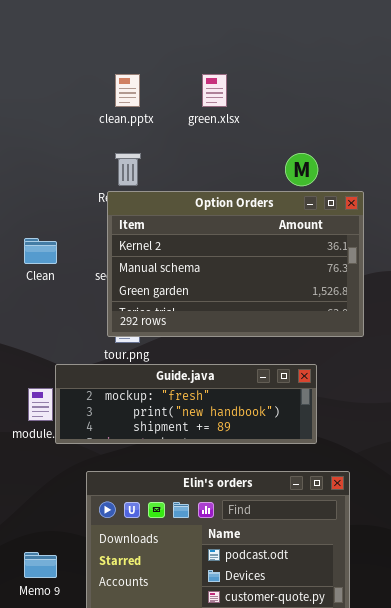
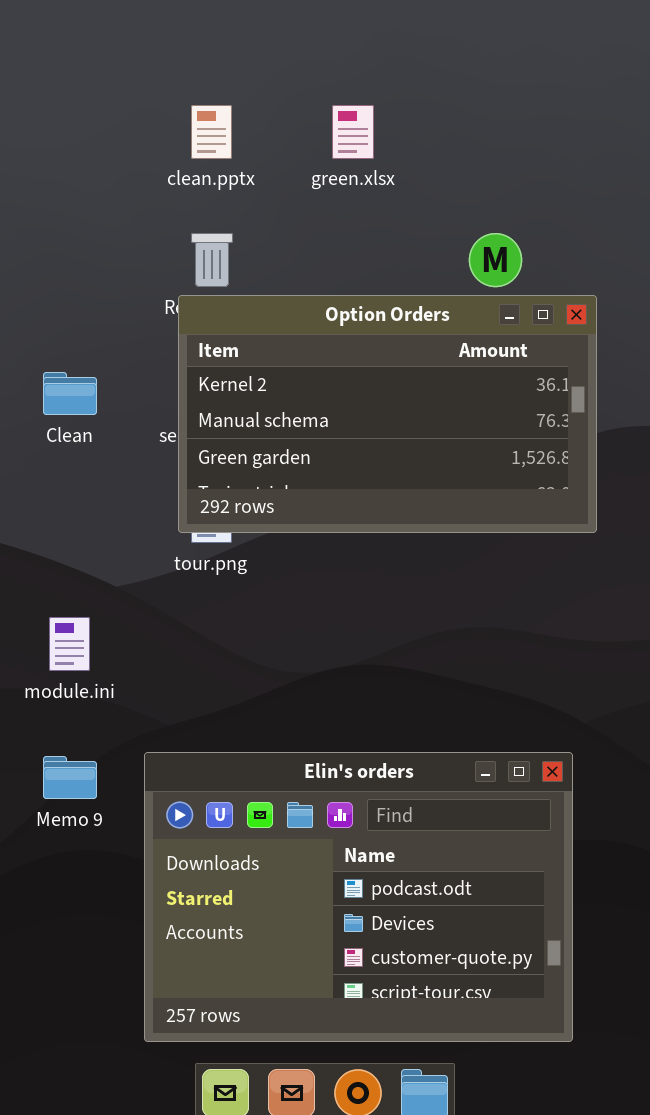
Guide.java: [55,364,317,444] -> none, closed
Memo 9: [24,552,57,578] -> [43,756,97,799], moved

